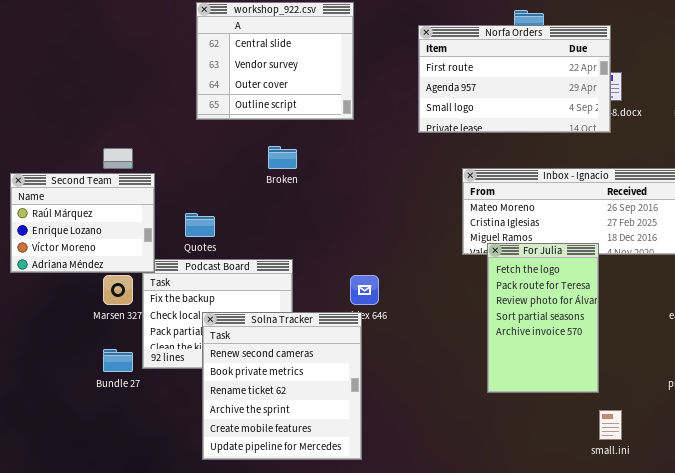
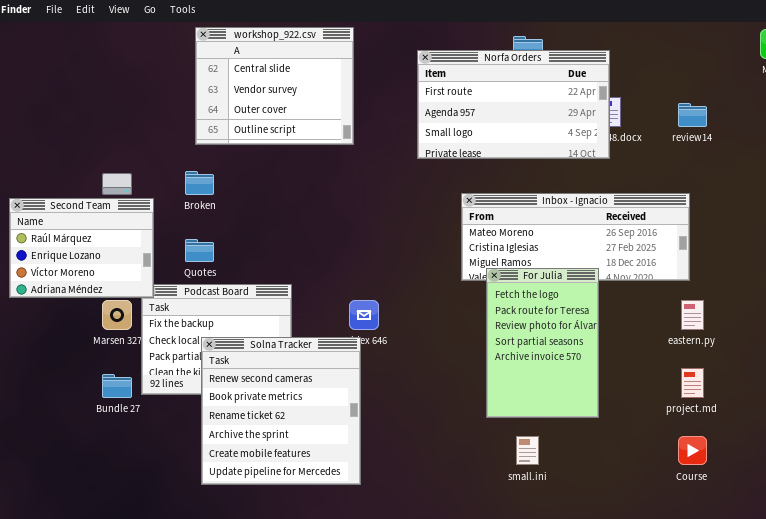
Broken: [268,146,297,169] -> [185,171,214,195], moved
small.ini: [599,410,622,440] -> [516,436,539,465], moved

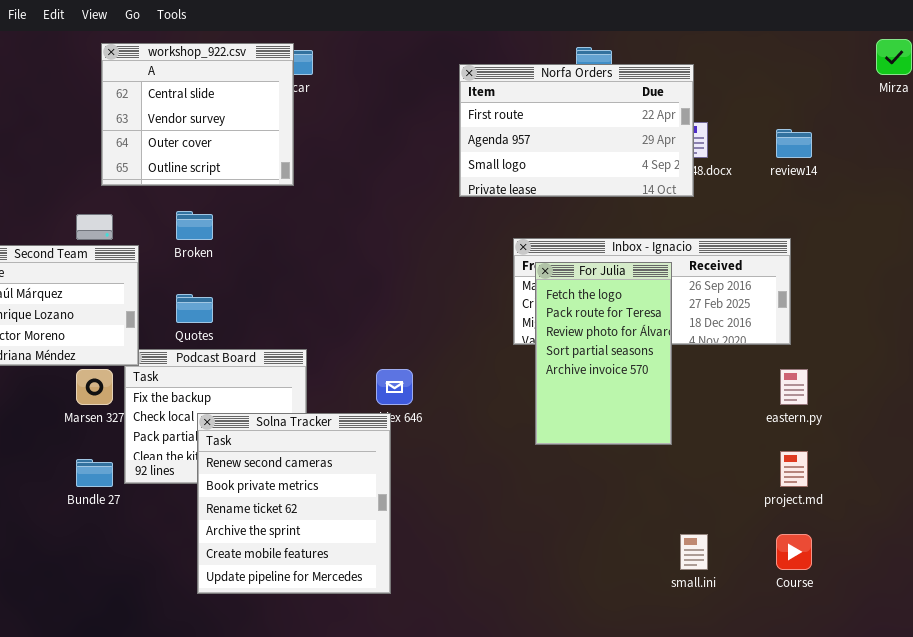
workshop_922.csv: [195,27,354,145] -> [101,43,294,186], moved
For Julia: [486,268,599,418] -> [535,262,672,445], moved
small.ini: [516,436,539,465] -> [680,534,708,570], moved

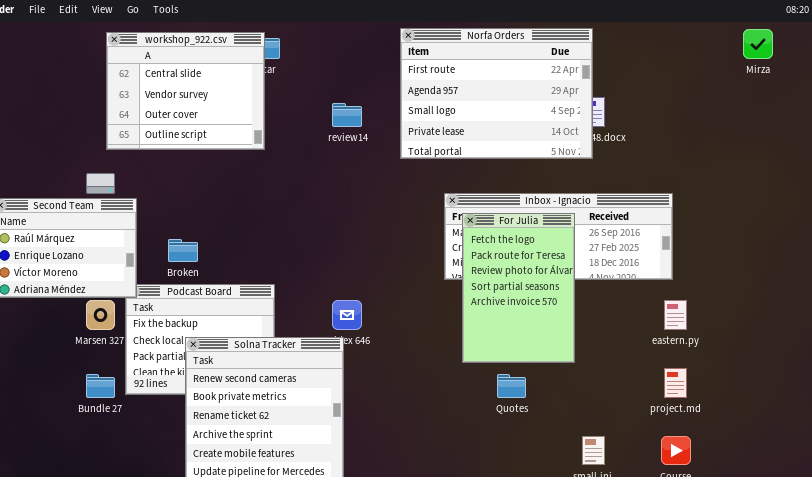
Norfa Orders: [459,64,694,197] -> [400,28,593,159], resized
review14: [776,129,812,158] -> [332,103,362,127], moved
Broken: [176,211,213,240] -> [168,239,198,262], moved
Quotes: [176,294,213,323] -> [497,374,526,398], moved

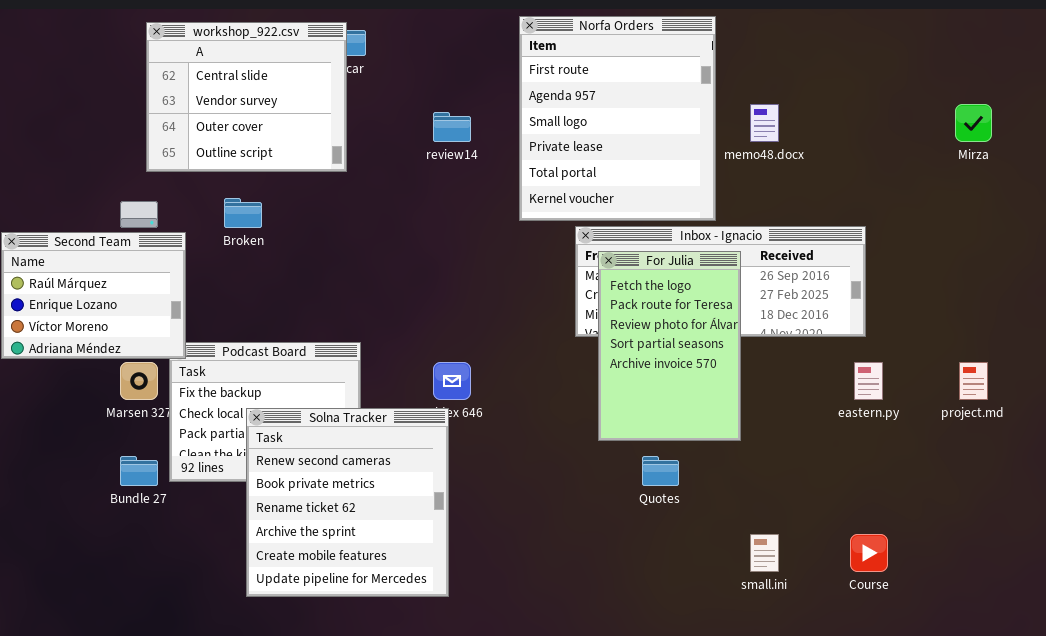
Norfa Orders: [400,28,593,159] -> [519,16,716,221], resized
Mirza: [743,29,773,59] -> [955,104,992,142], moved
Broken: [168,239,198,262] -> [224,198,262,228], moved
project.md: [664,368,687,398] -> [959,362,988,400], moved

